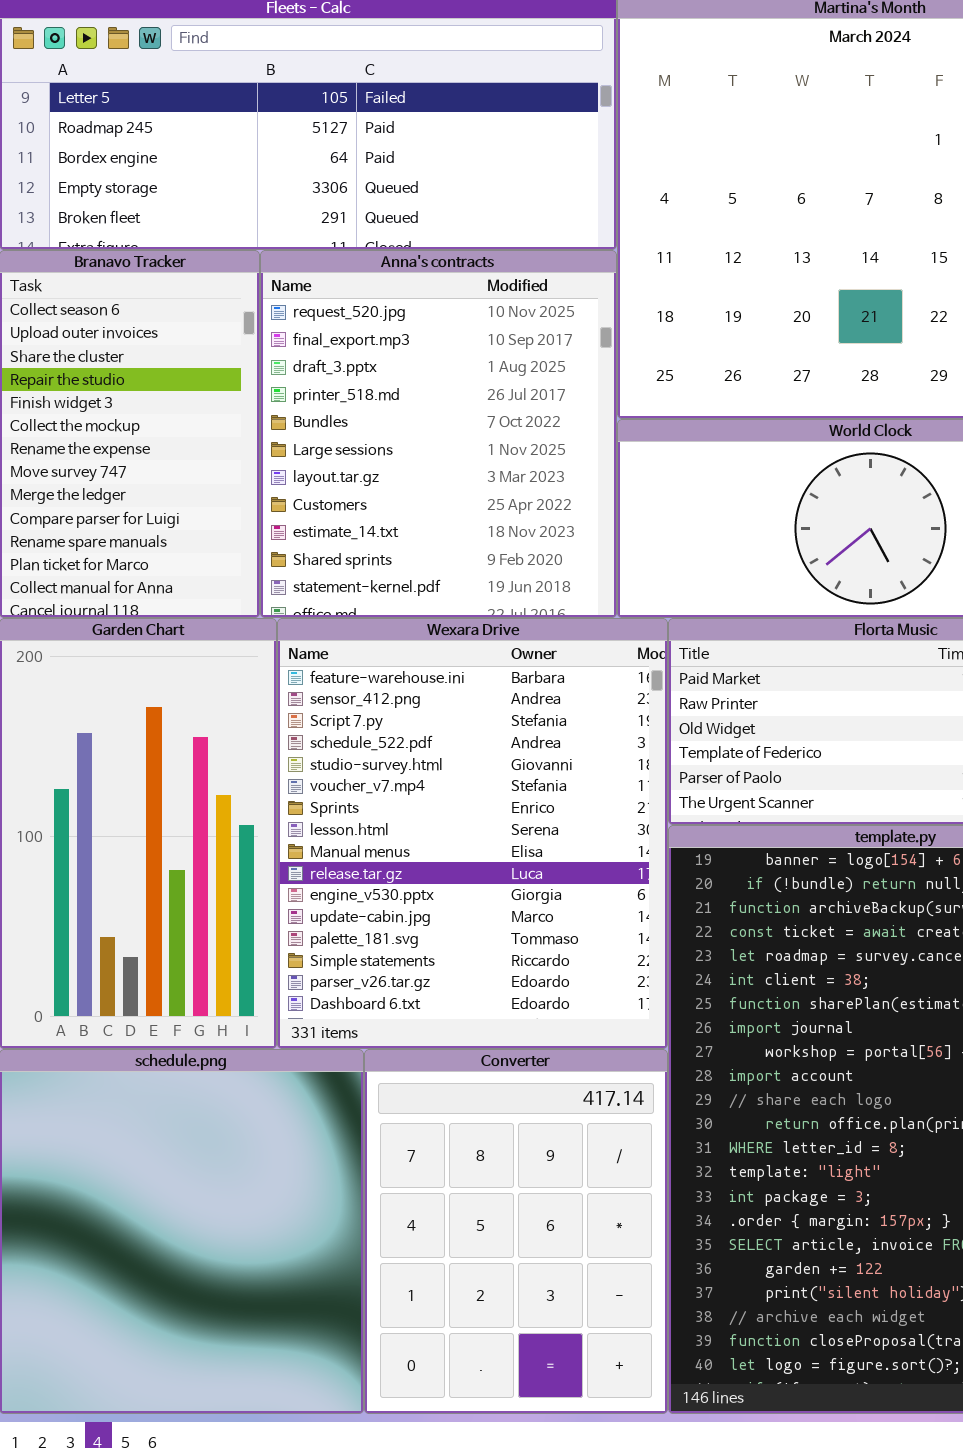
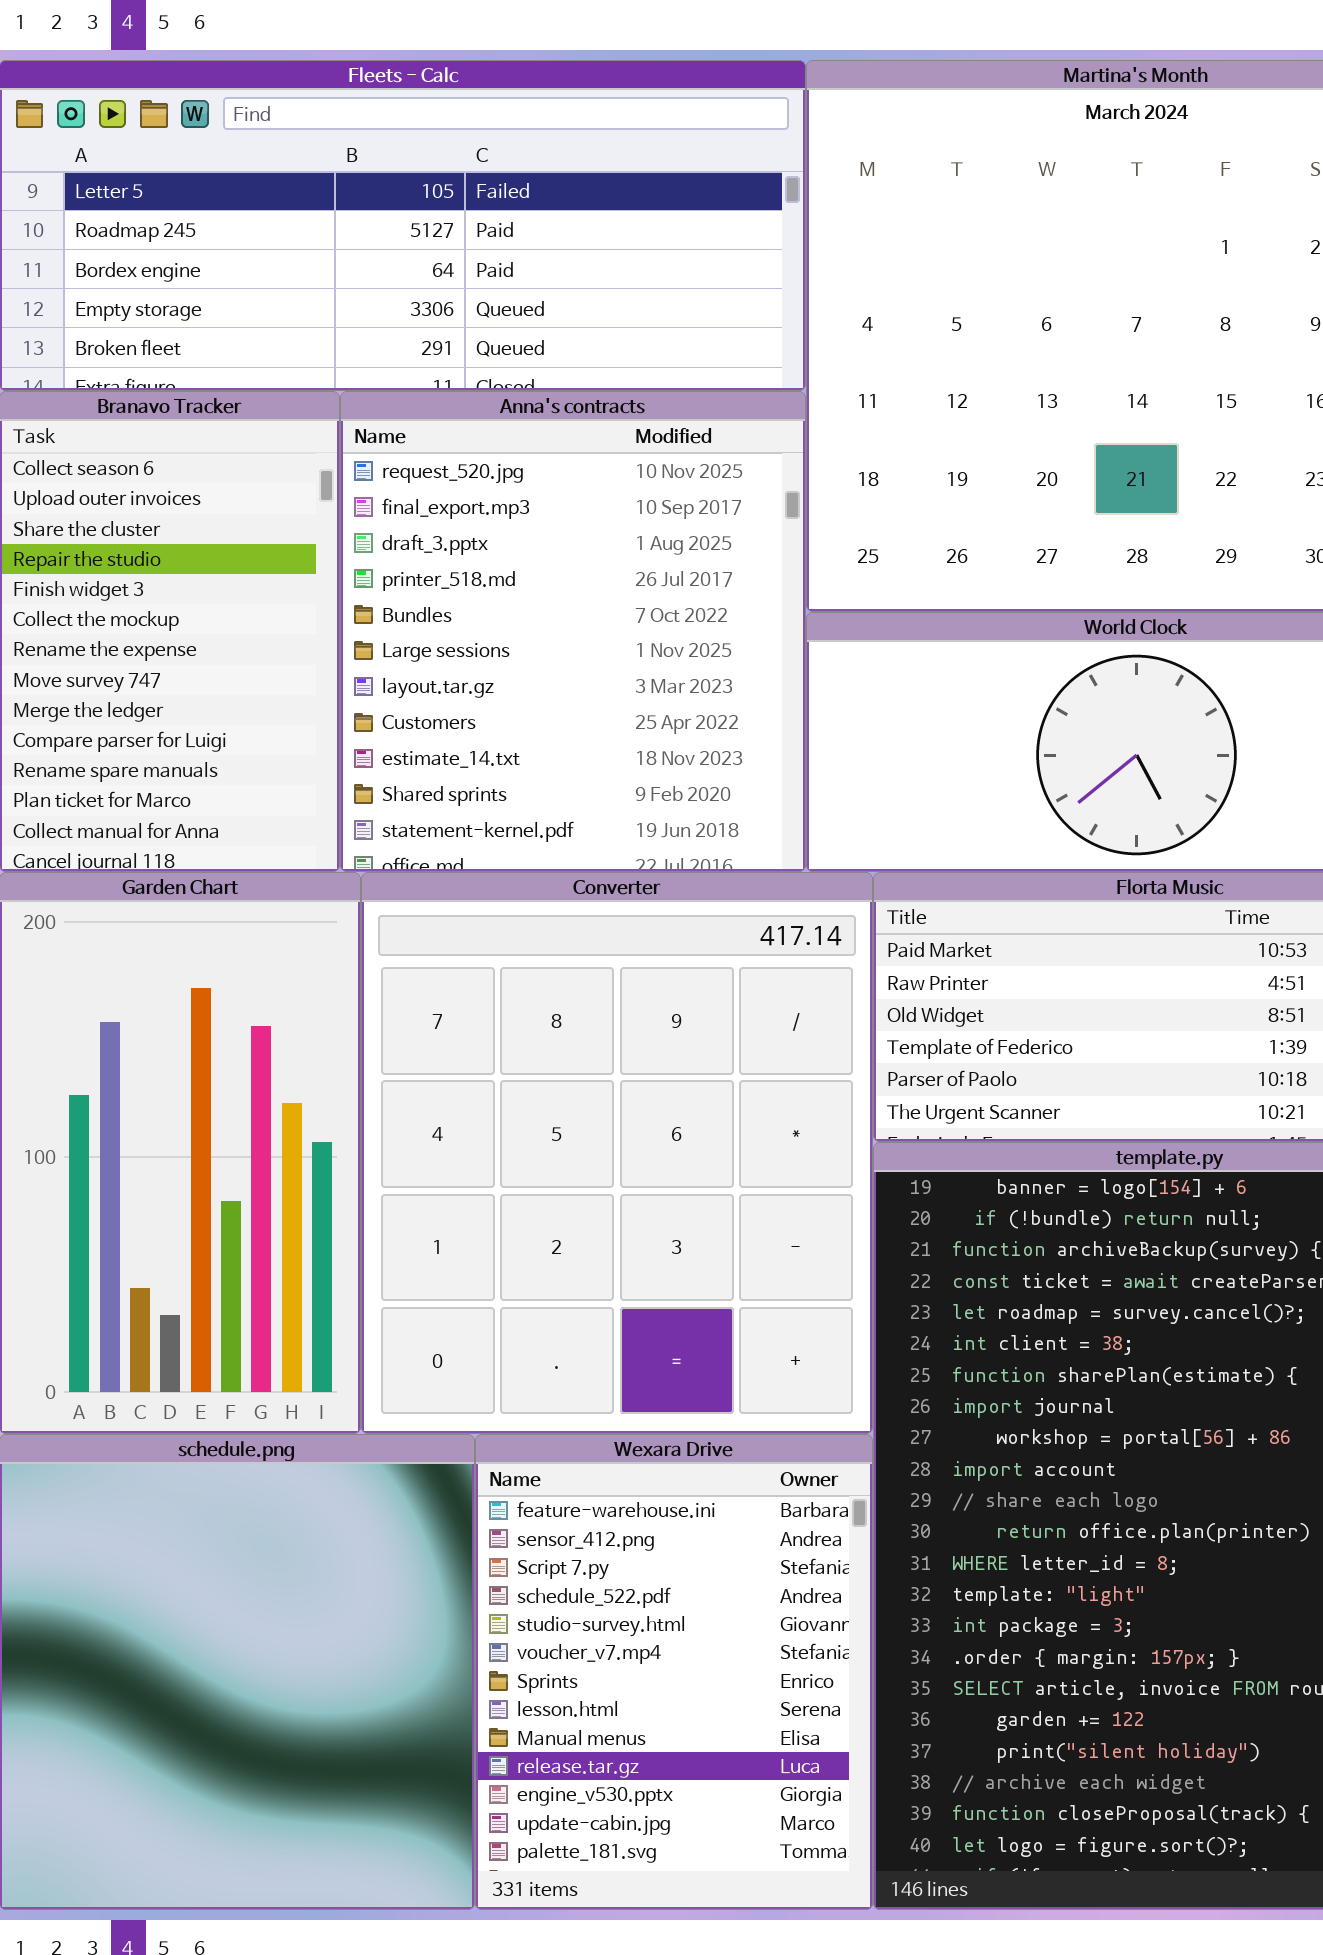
Wexara Drive: [277,618,668,1049] -> [475,1434,873,1910], moved, resized
Converter: [364,1049,668,1414] -> [361,872,873,1434], moved, resized

